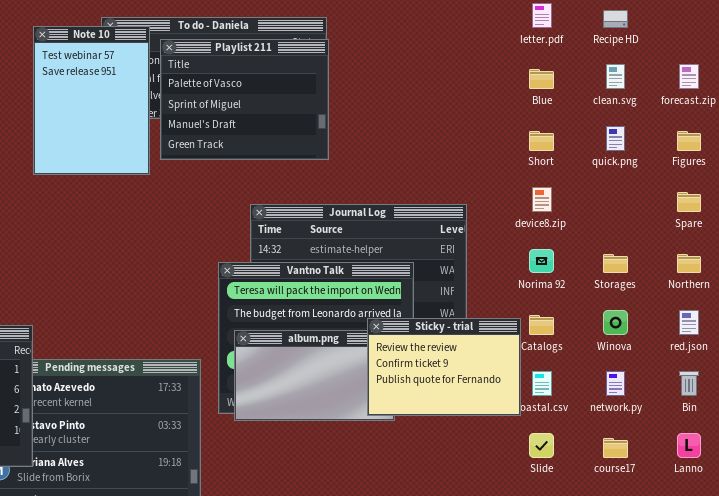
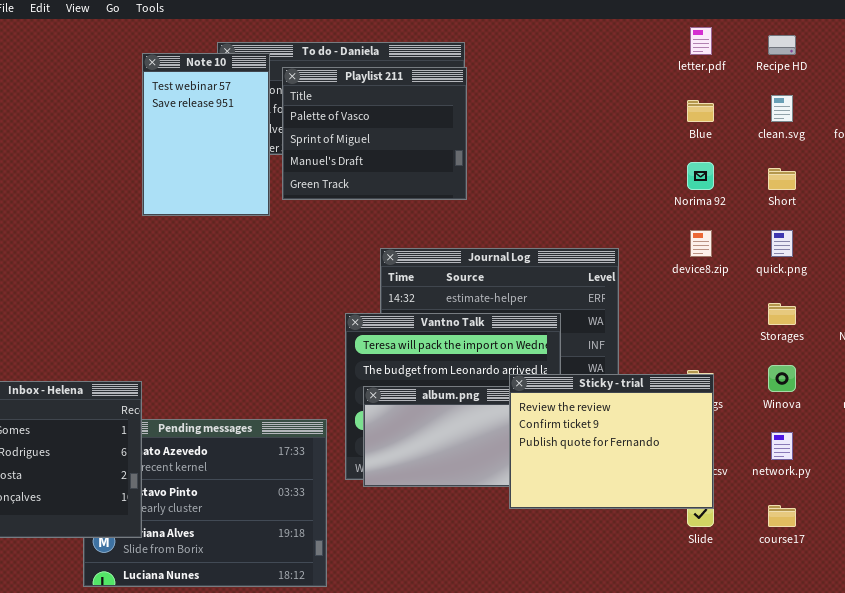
quick.png: [606,126,625,151] -> [771,230,793,257], moved
Short: [529,131,554,151] -> [768,168,796,190], moved
Norima 92: [529,249,554,273] -> [687,162,714,190], moved
Sticky - trial: [367,318,521,416] -> [509,374,714,509], resized

